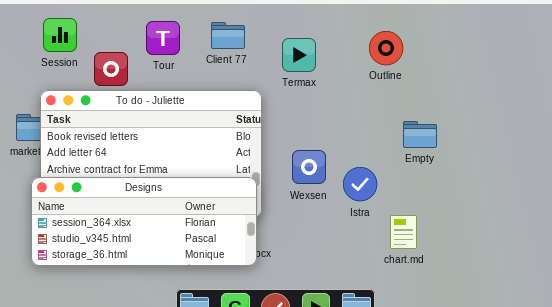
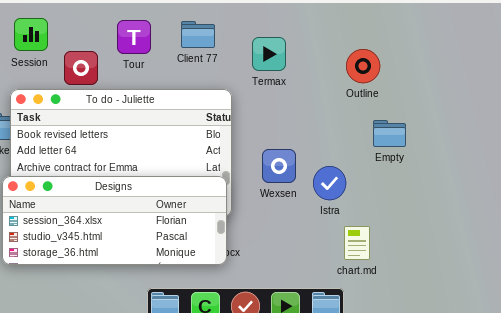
Outline: [369,31,403,65] -> [346,49,380,83], moved
chart.md: [390,215,417,249] -> [344,226,370,260], moved

